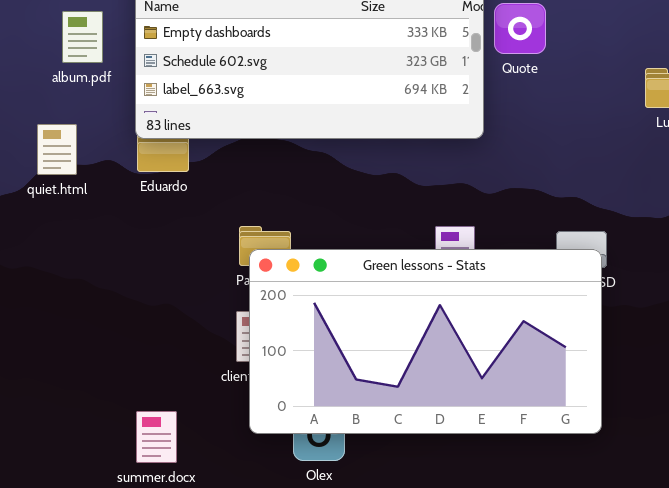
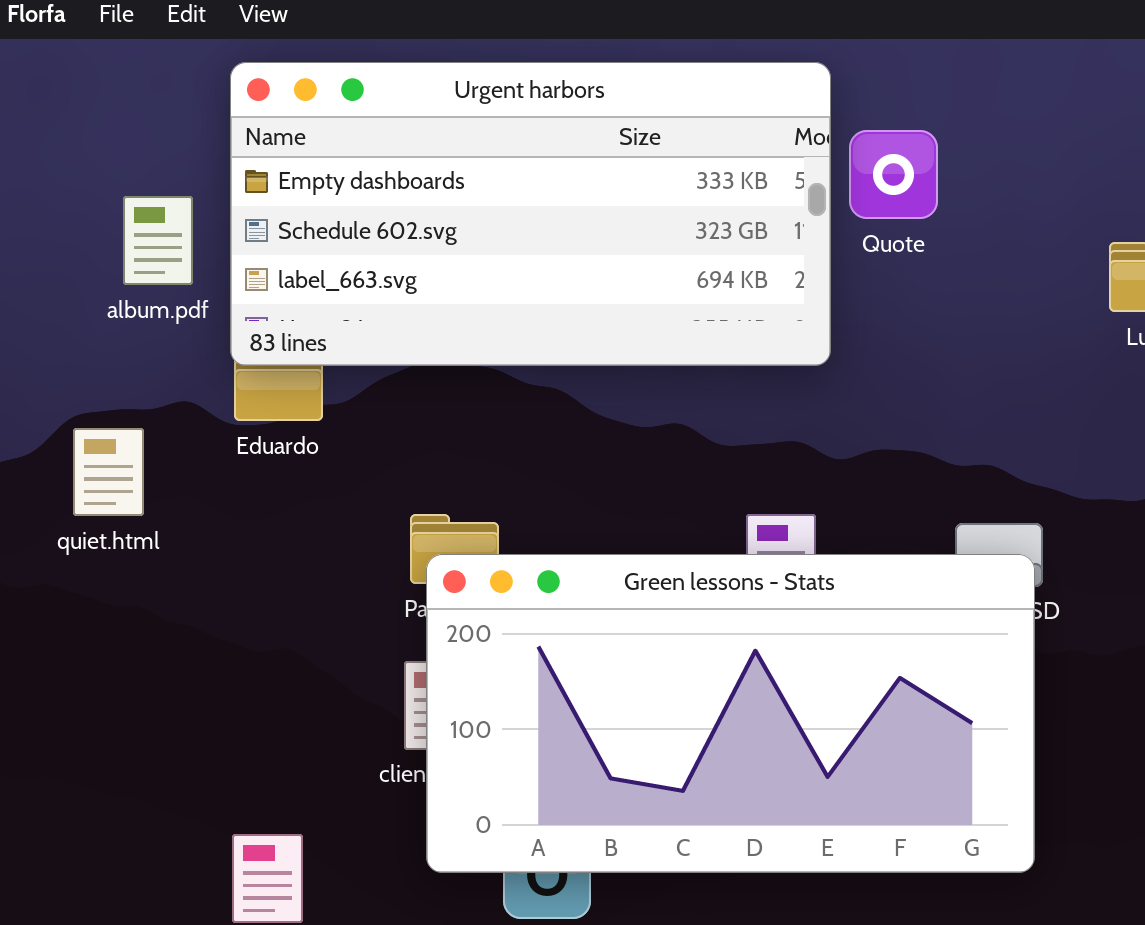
album.pdf: [62,11,103,63] -> [123,196,193,285], moved
quiet.html: [37,124,77,175] -> [73,428,144,516], moved

